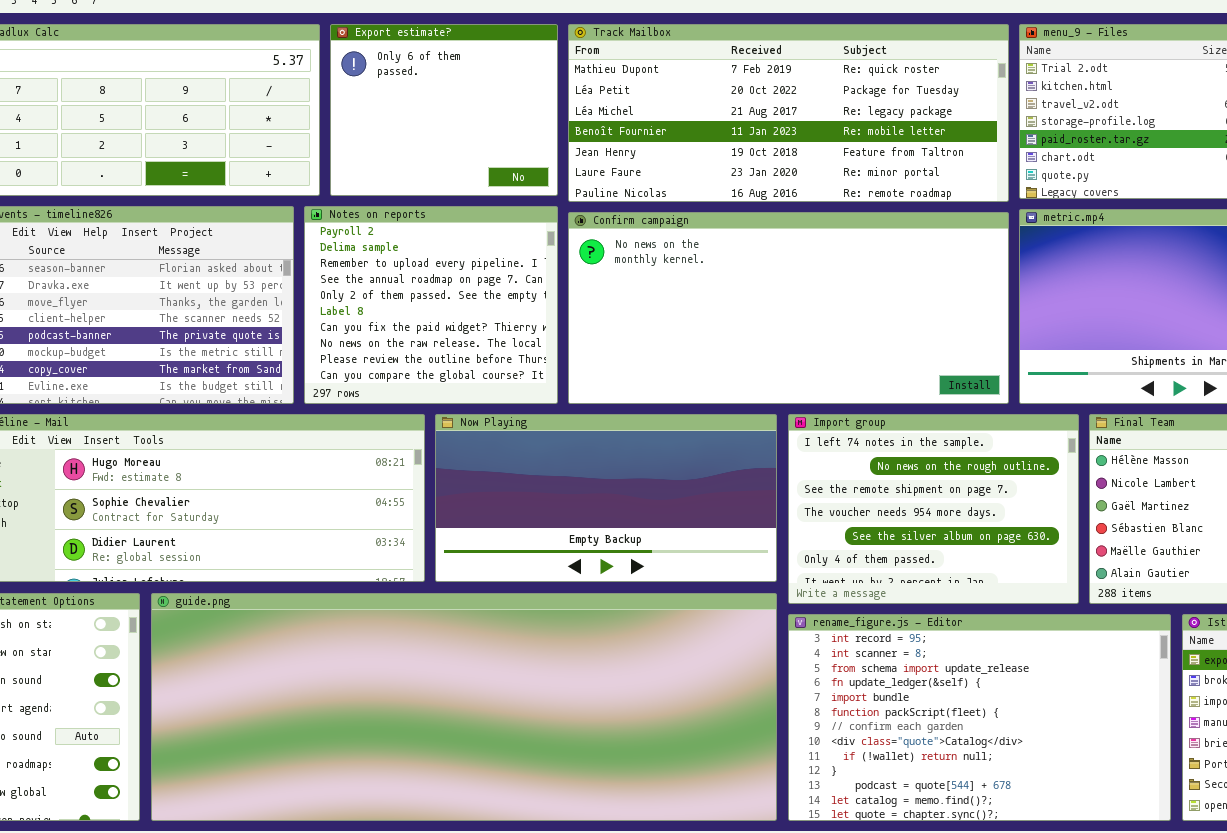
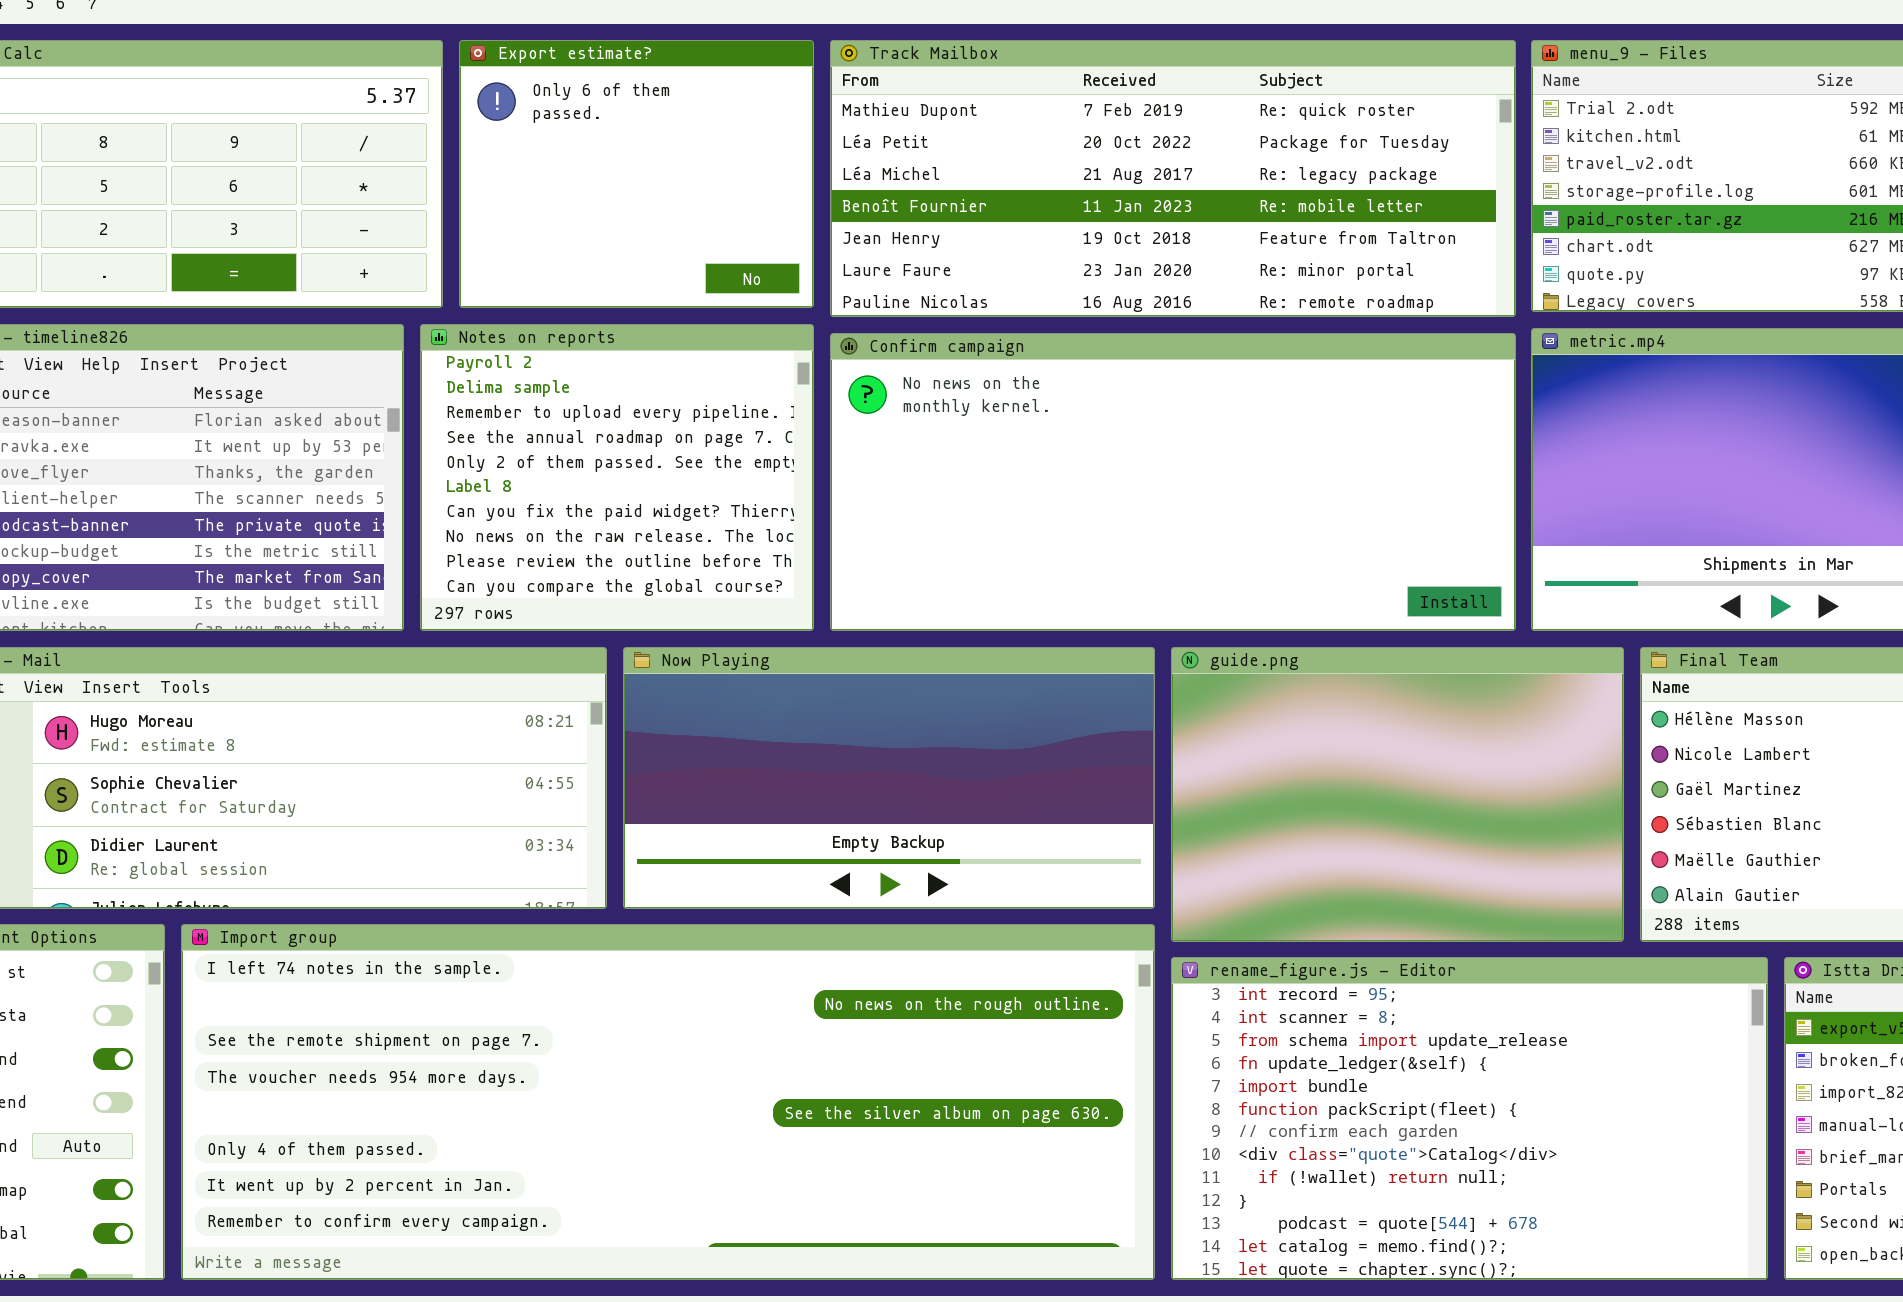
Import group: [788,414,1079,604] -> [181,924,1155,1280], moved, resized
guide.png: [151,593,777,821] -> [1171,647,1624,942], moved, resized

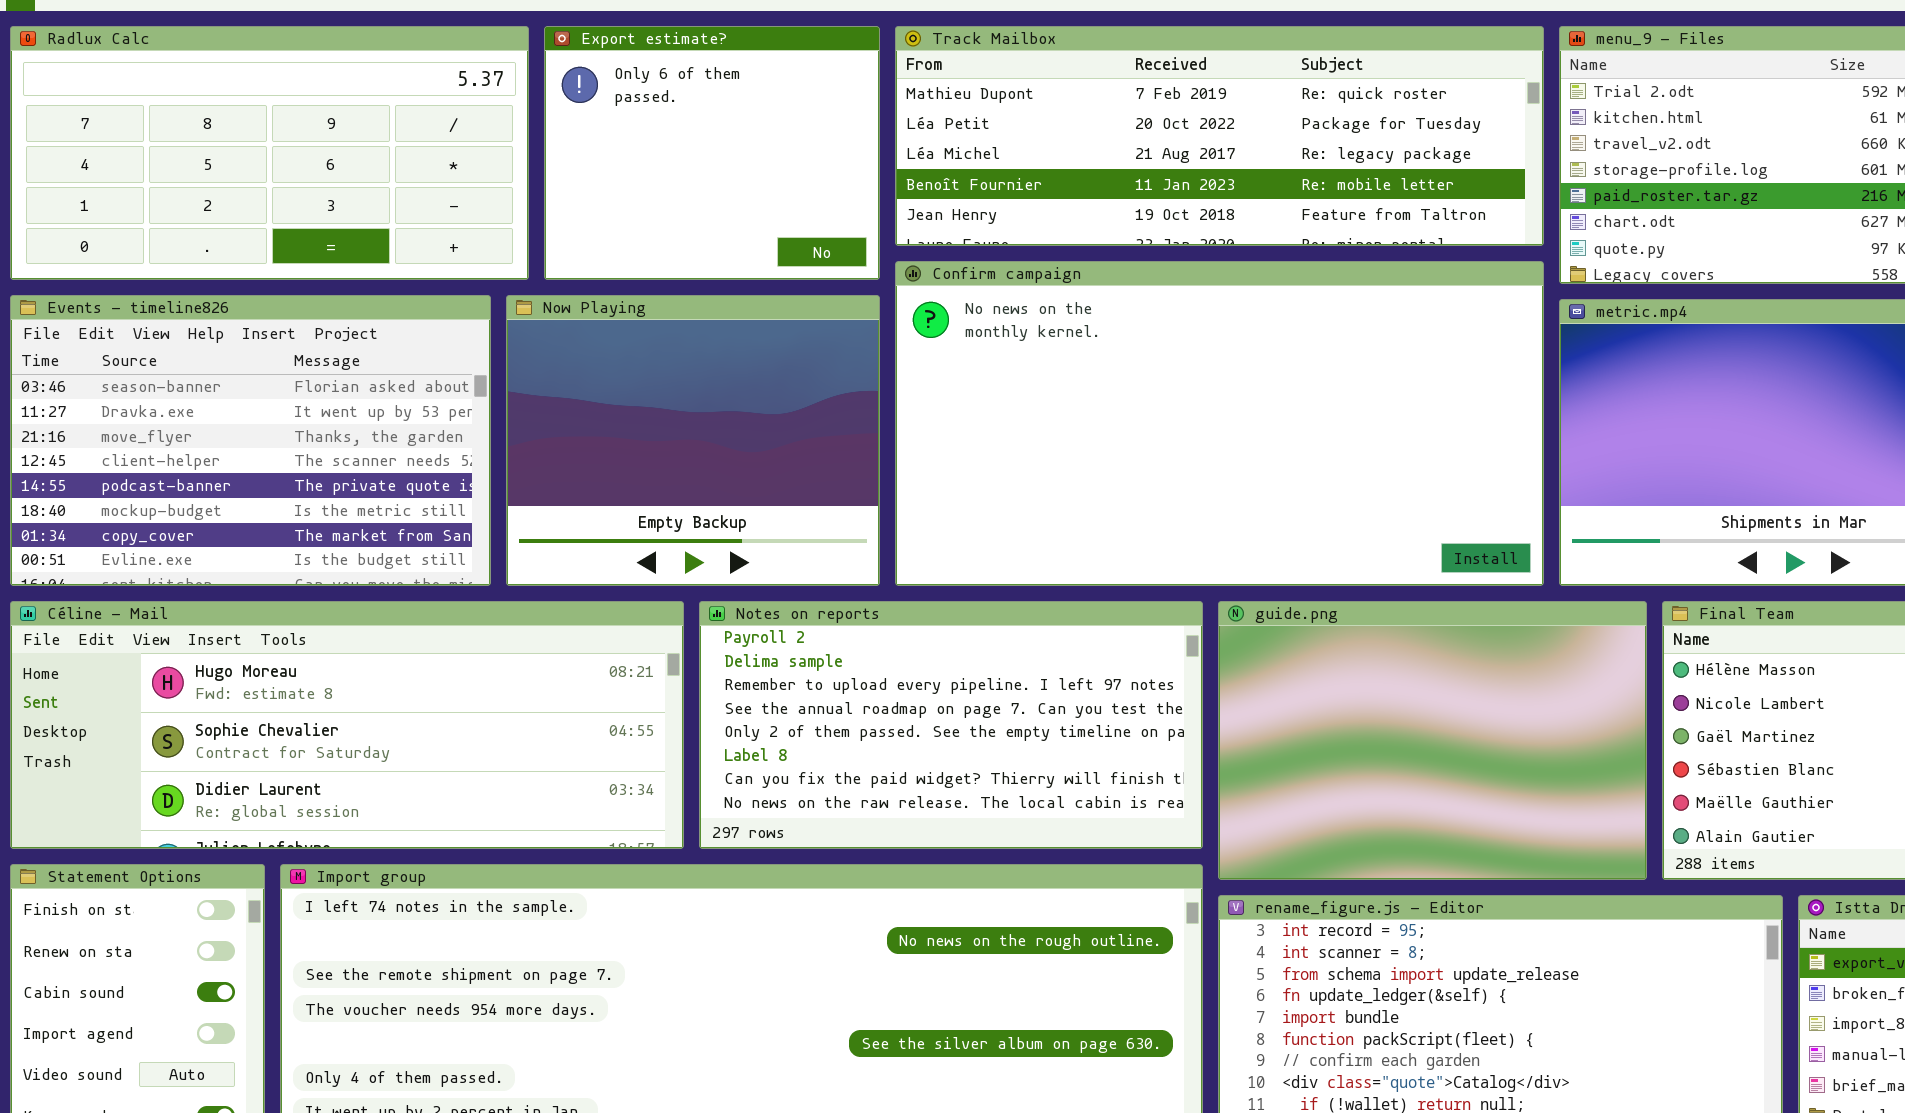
Track Mailbox: [830,40,1516,317] -> [895,26,1544,246], resized
Notes on reports: [420,324,814,631] -> [699,601,1203,849], moved, resized
Confirm campaign: [830,333,1516,631] -> [895,261,1544,586], resized
Now Playing: [623,647,1155,909] -> [506,295,880,586], moved, resized

